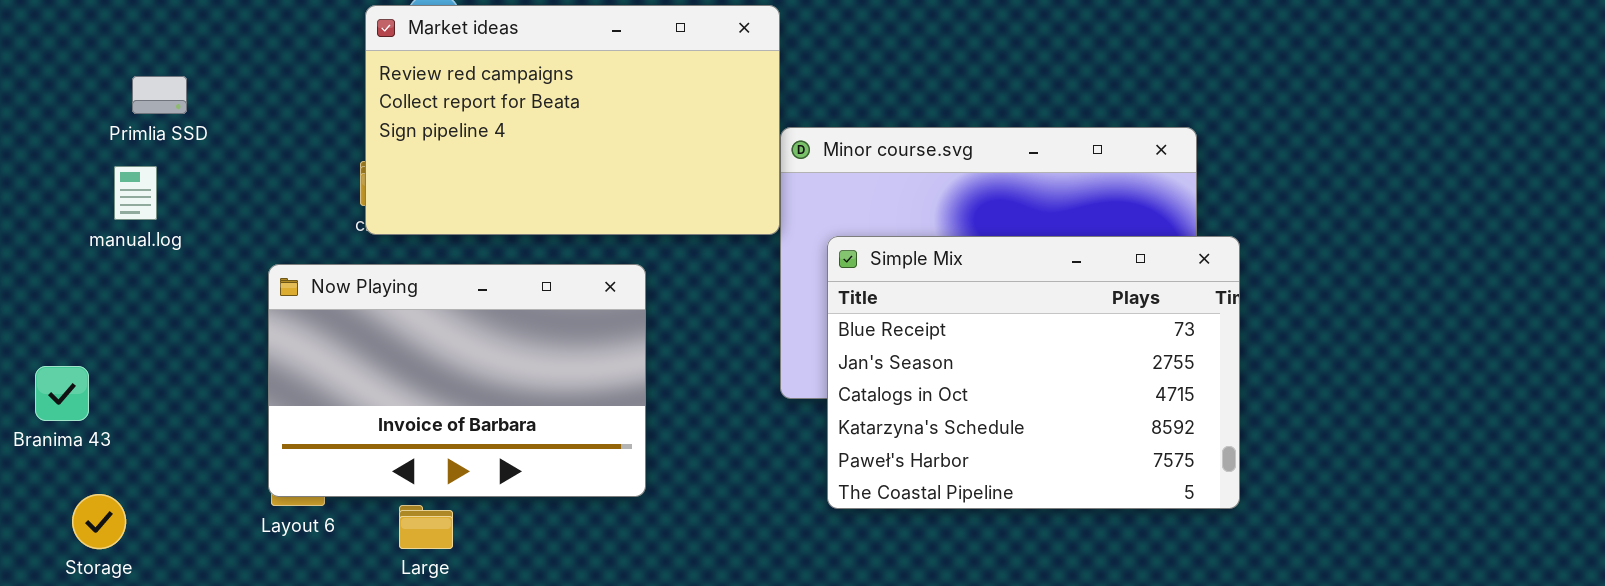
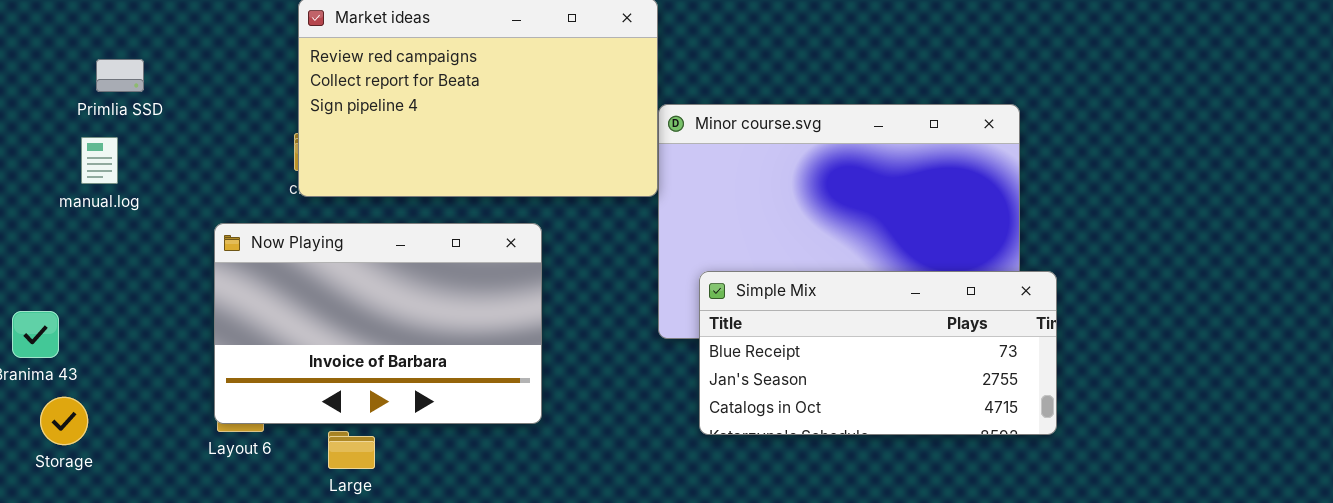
Simple Mix: [827,236,1240,509] -> [699,271,1057,435], resized
Storage: [72,494,126,549] -> [40,397,88,445], moved

